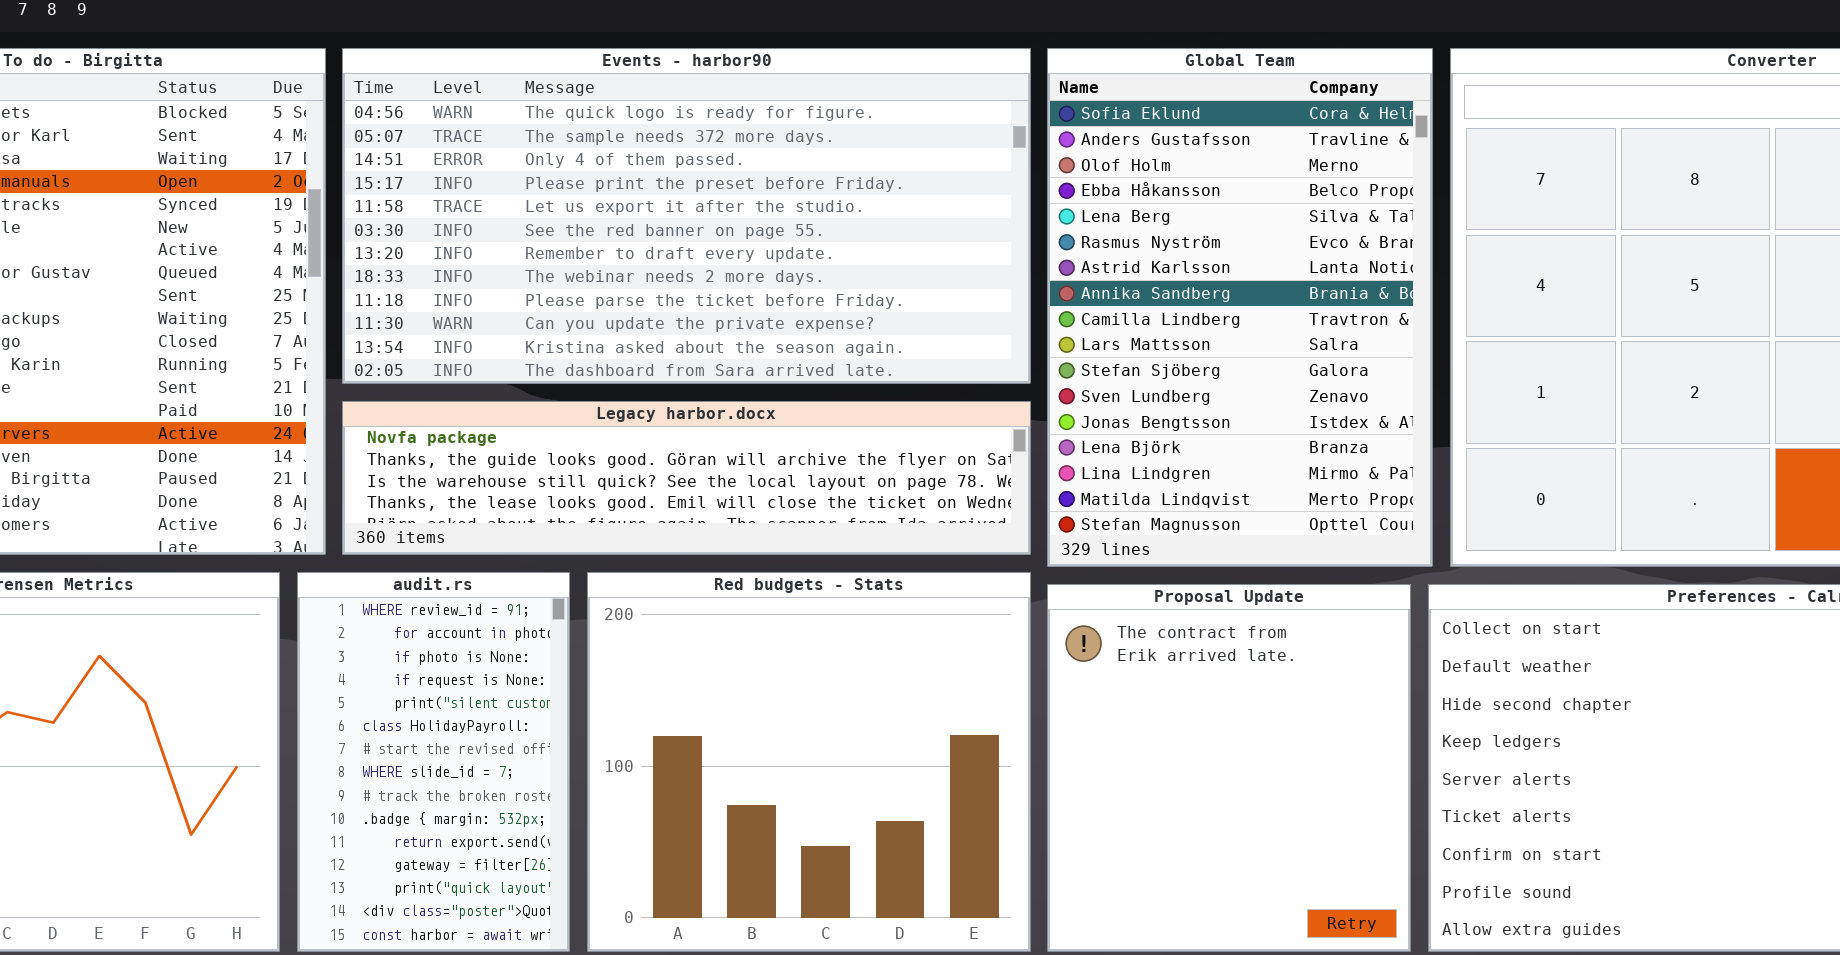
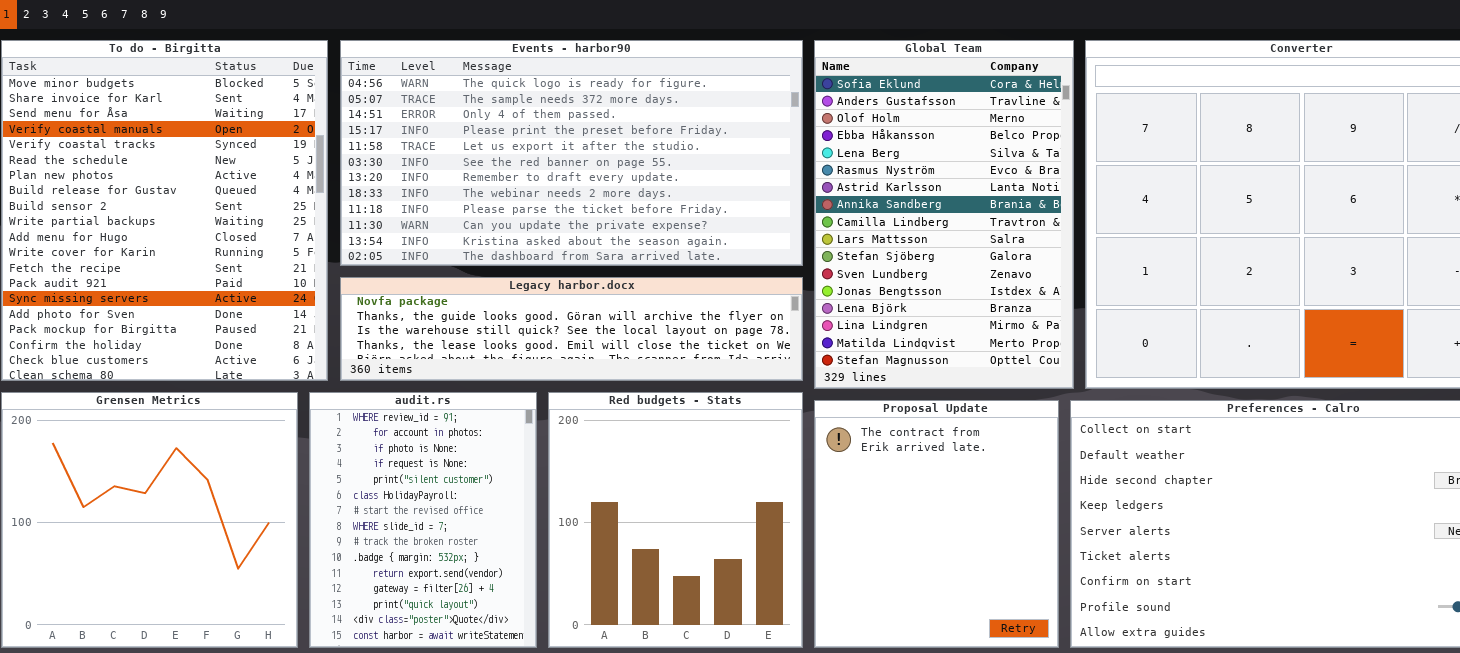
audit.rs: [297,572,570,952] -> [309,392,537,648], resized
Red budgets - Stats: [587,572,1031,952] -> [548,392,803,648], resized

